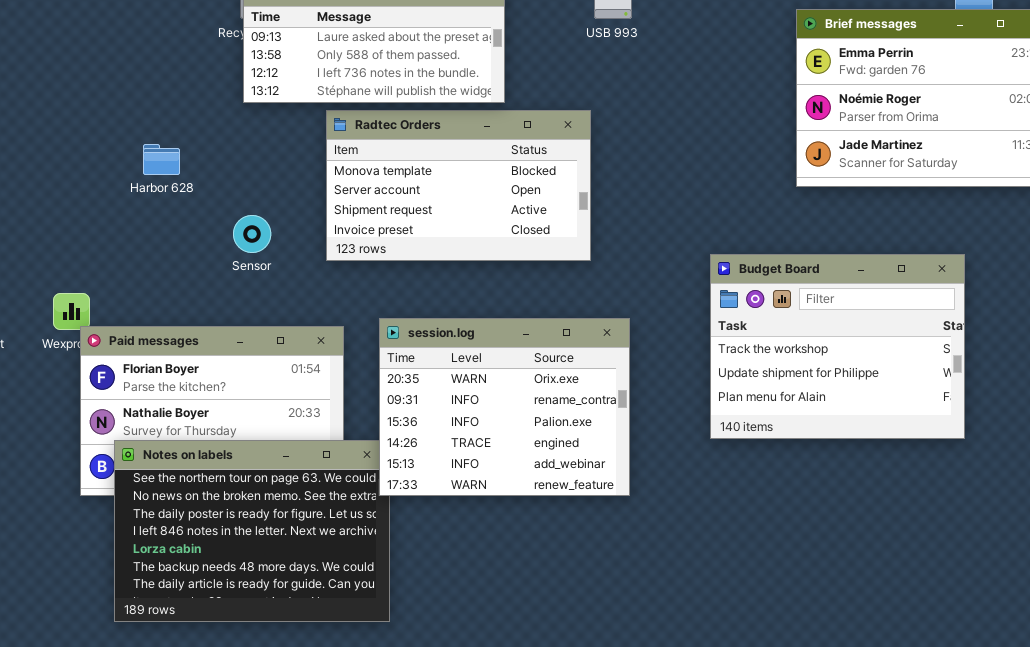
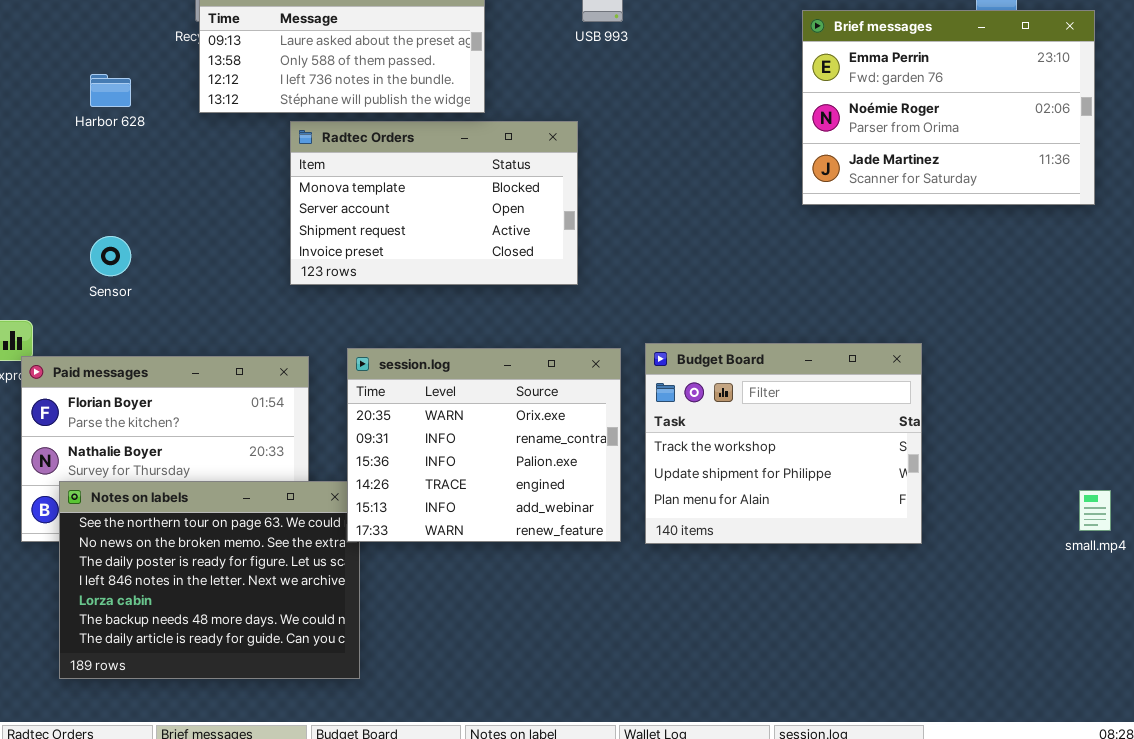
Harbor 628: [143,144,180,175] -> [90,74,131,107], moved
Sensor: [233,215,271,253] -> [90,236,131,276], moved
Budget Board: [710,254,965,439] -> [645,343,922,544], moved

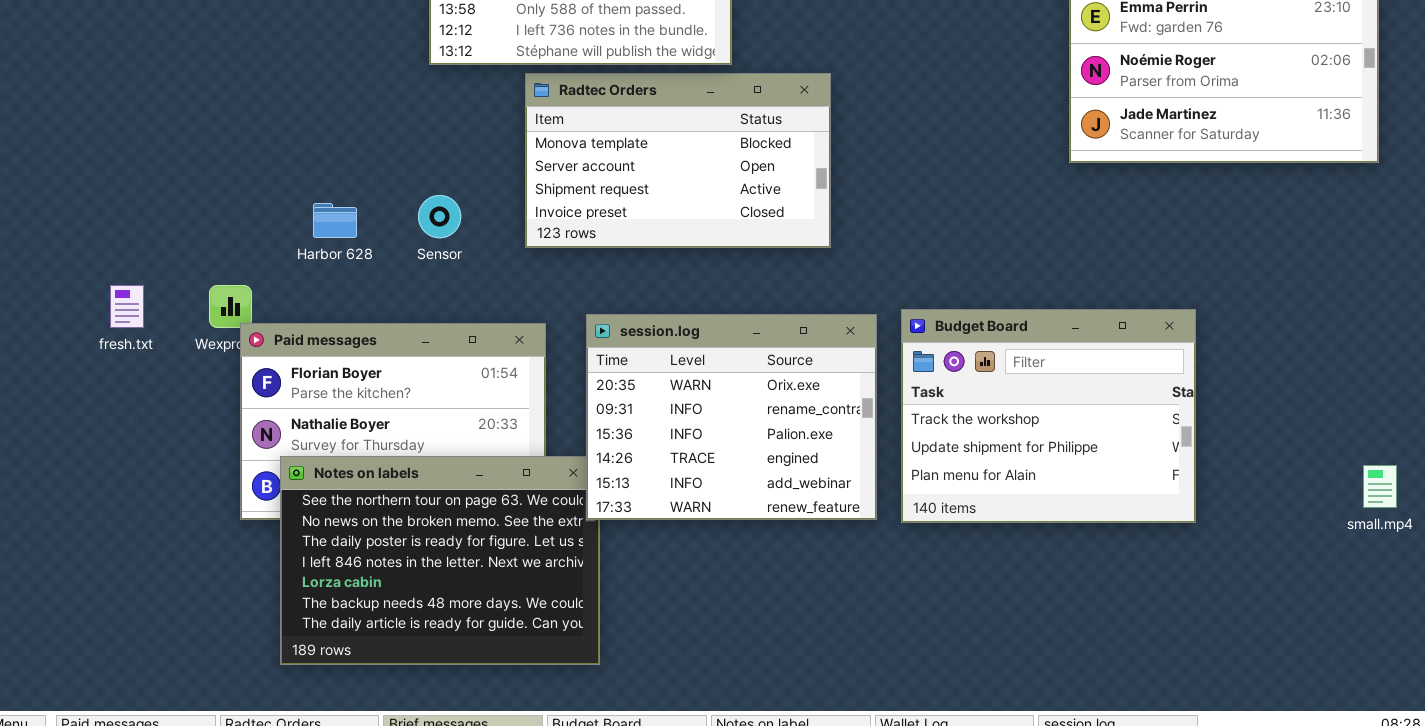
Harbor 628: [90,74,131,107] -> [313,203,357,238], moved
Sensor: [90,236,131,276] -> [418,195,461,238], moved

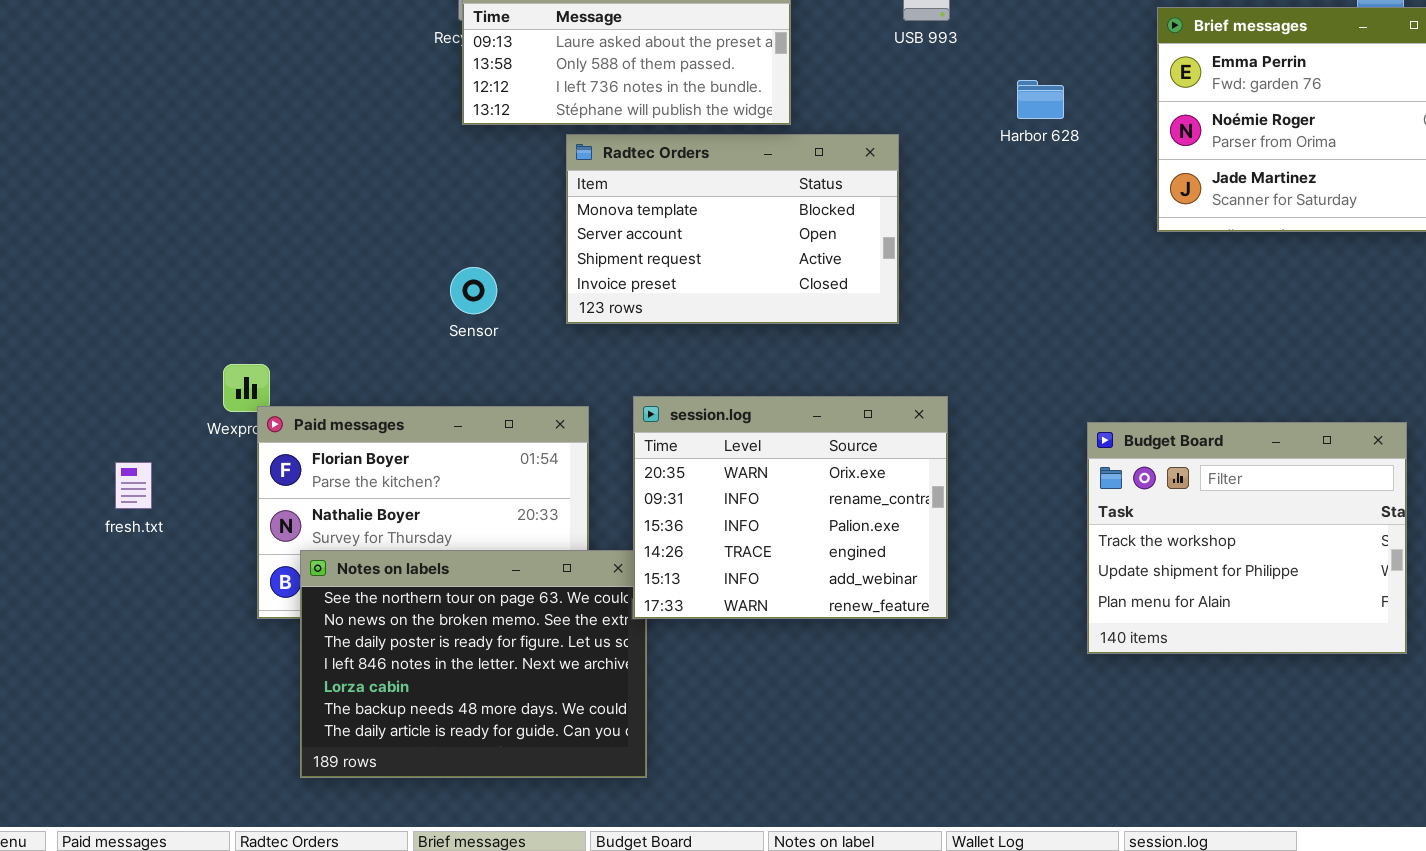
Harbor 628: [313,203,357,238] -> [1017,80,1064,119], moved
fresh.txt: [110,285,144,328] -> [115,462,152,509], moved
Budget Board: [901,309,1196,523] -> [1087,422,1407,654], moved

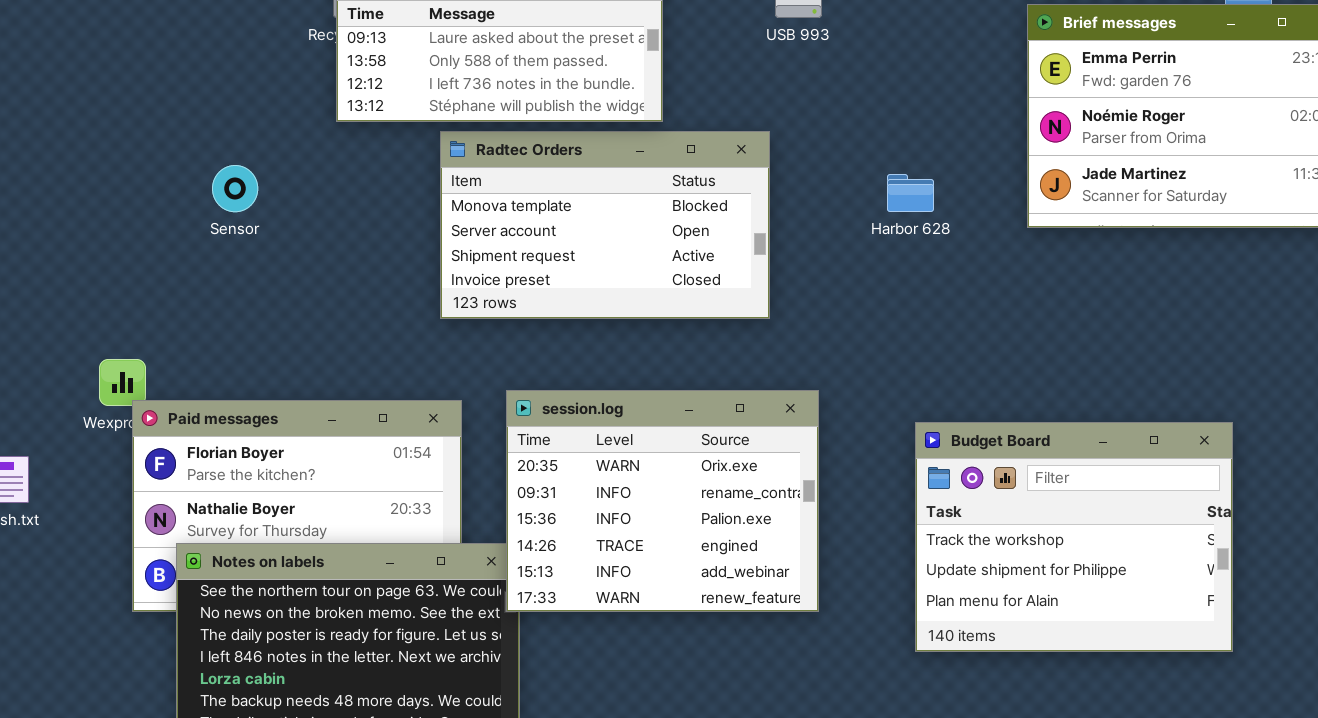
Harbor 628: [1017,80,1064,119] -> [887,174,934,212], moved
Sensor: [450,267,497,314] -> [212,165,258,212], moved
Budget Board: [1087,422,1407,654] -> [915,422,1233,652], moved

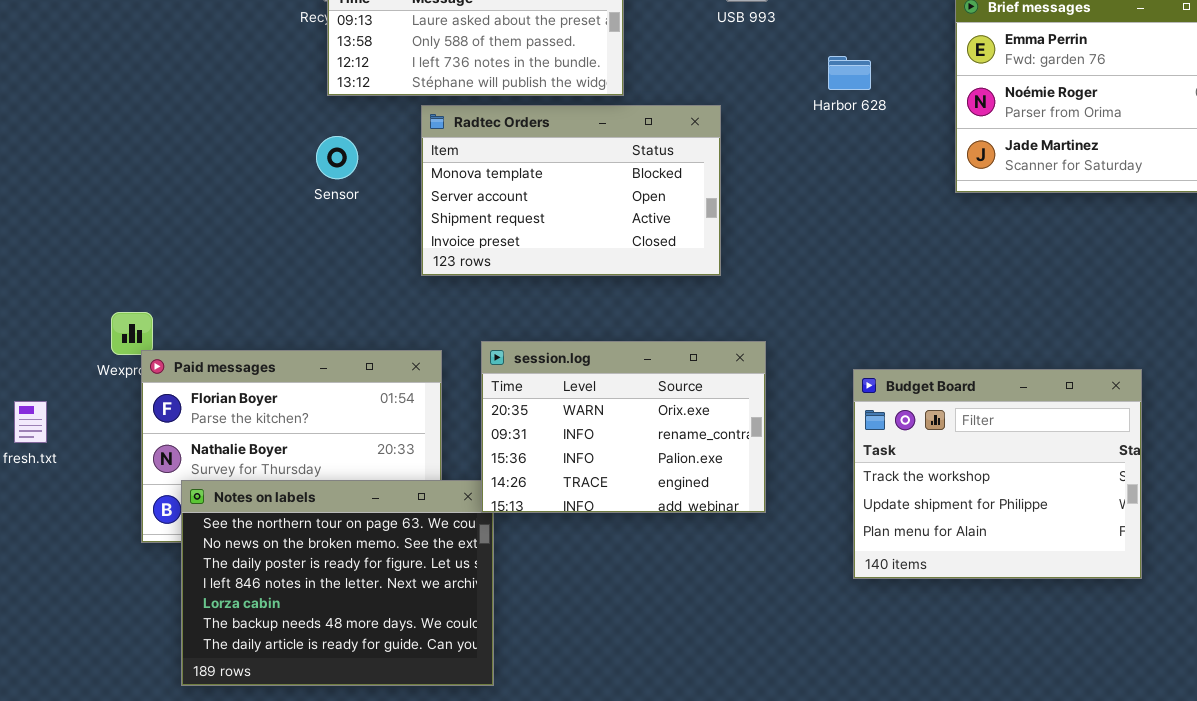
Sensor: [212,165,258,212] -> [316,136,358,179], moved
Harbor 628: [887,174,934,212] -> [828,56,871,90], moved
session.log: [506,390,819,612] -> [481,341,766,513], resized

